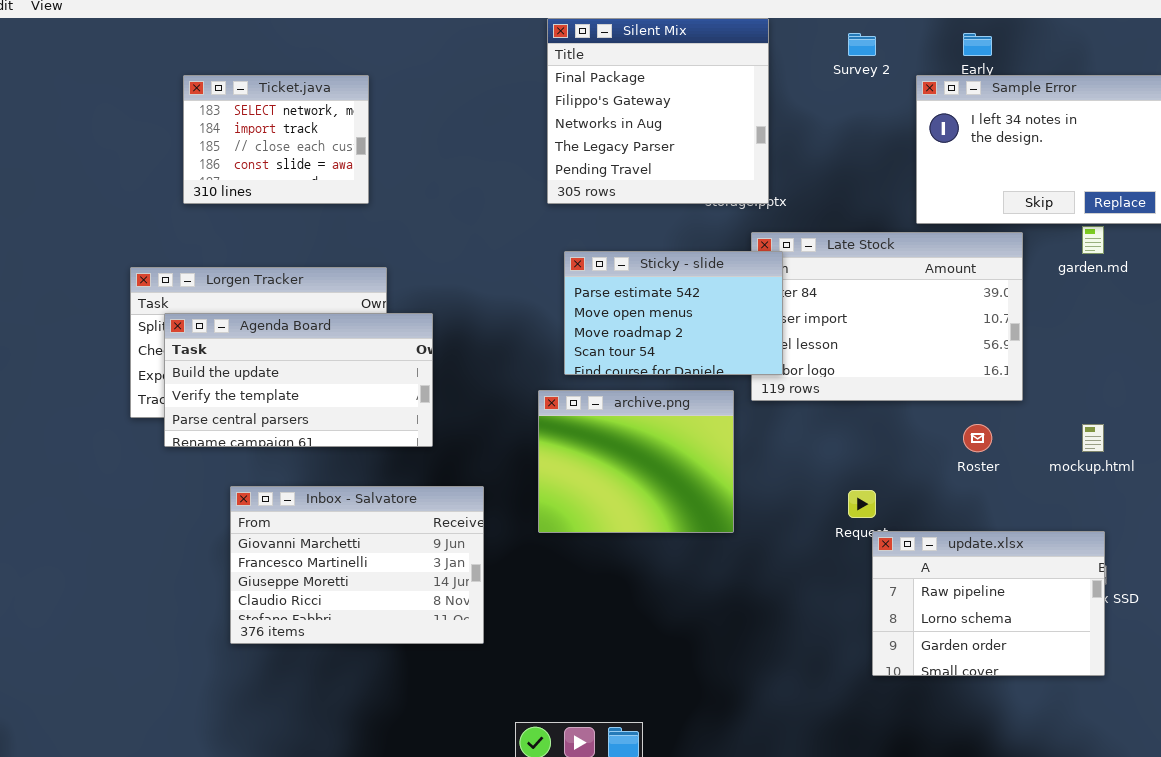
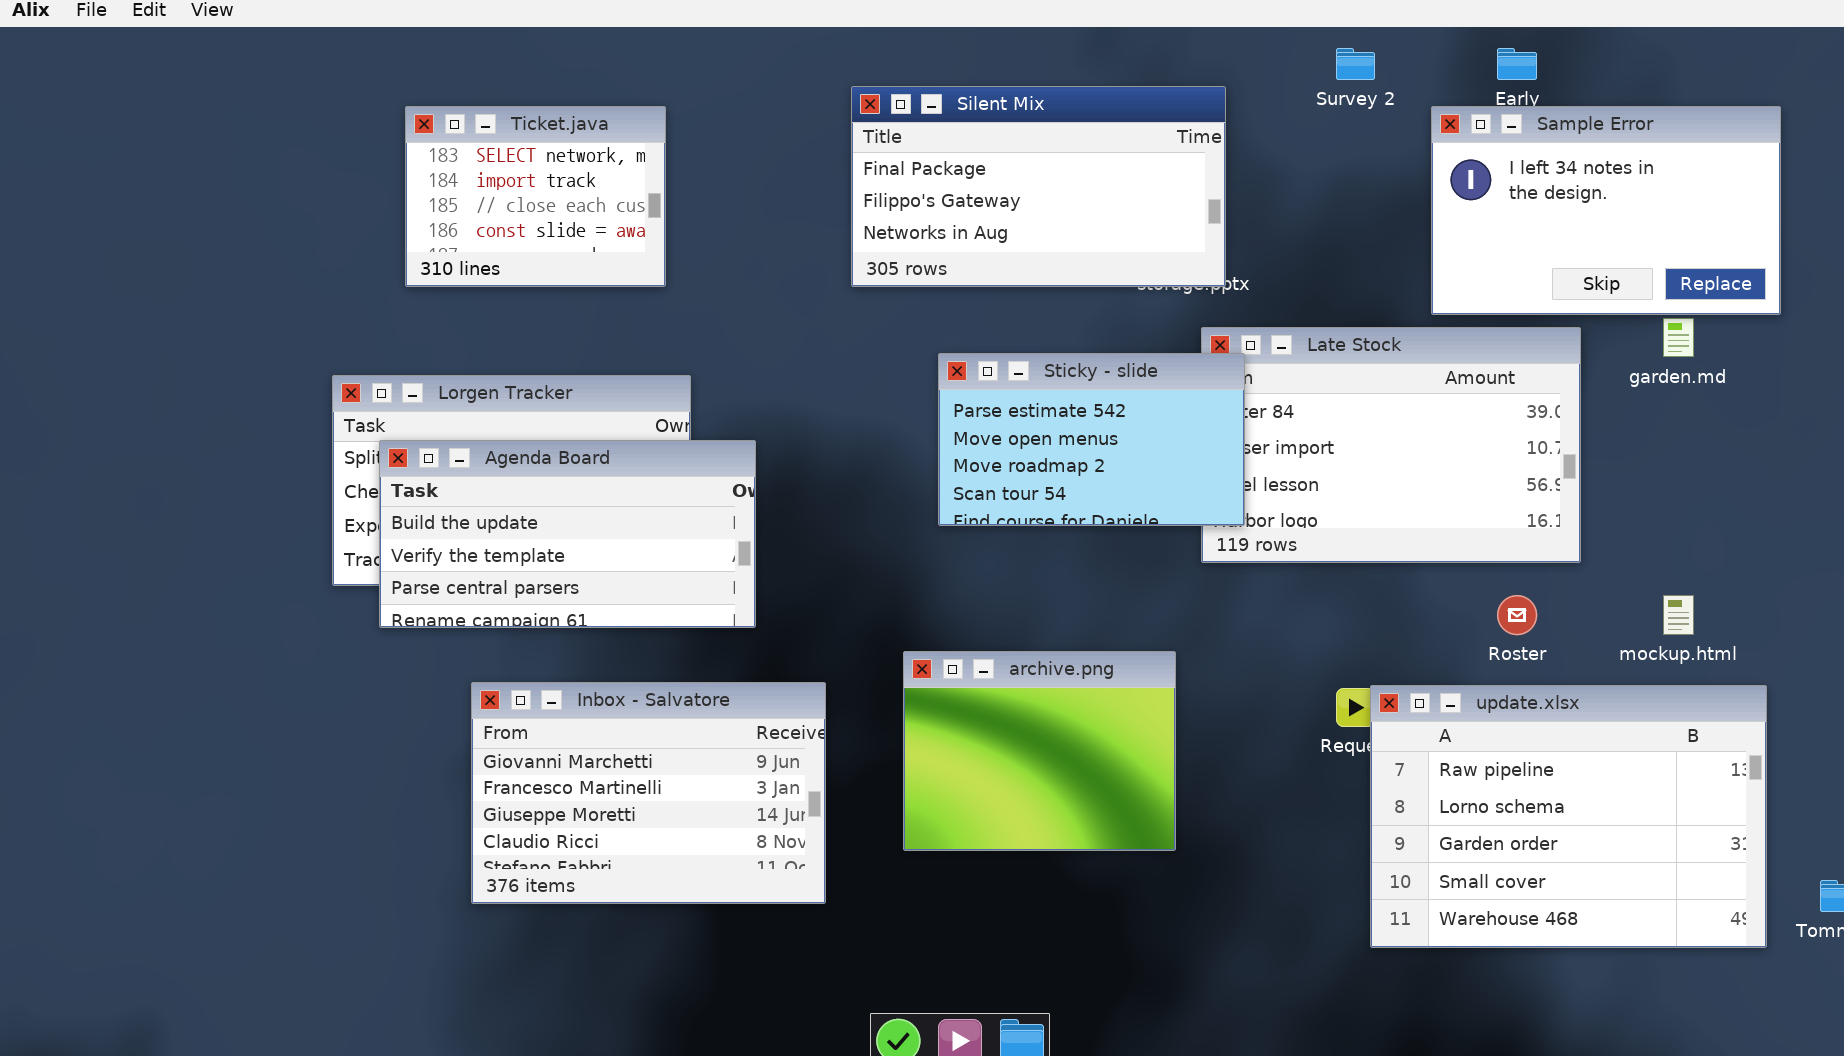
Silent Mix: [547,18,769,204] -> [851,86,1226,287], resized
archive.png: [538,390,734,533] -> [903,651,1176,851], moved
update.xlsx: [872,531,1105,676] -> [1370,685,1767,948], resized

